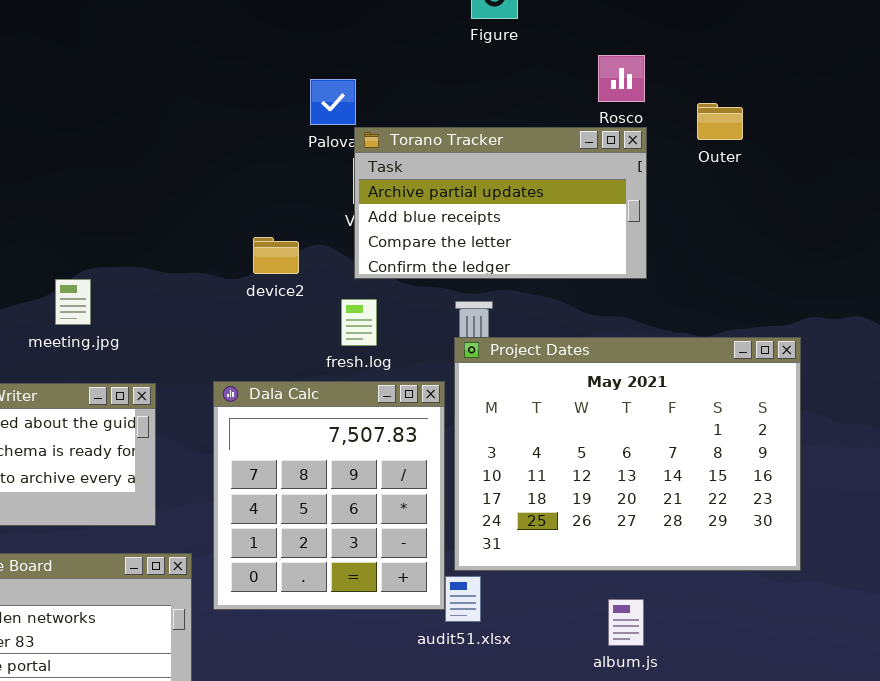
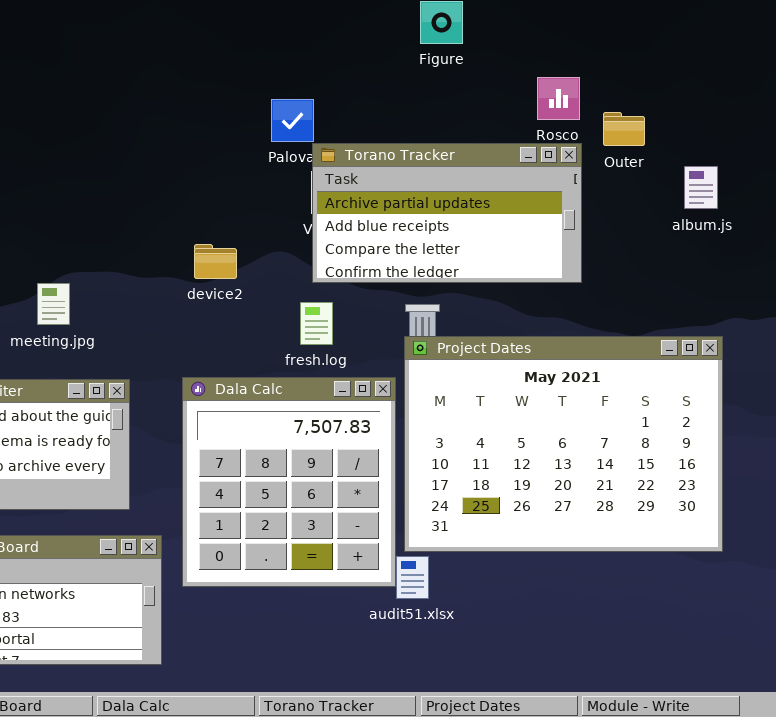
Outer: [697,103,743,140] -> [603,112,645,146], moved
device2: [253,237,299,274] -> [194,244,237,279], moved
album.js: [608,599,644,646] -> [684,166,718,209], moved

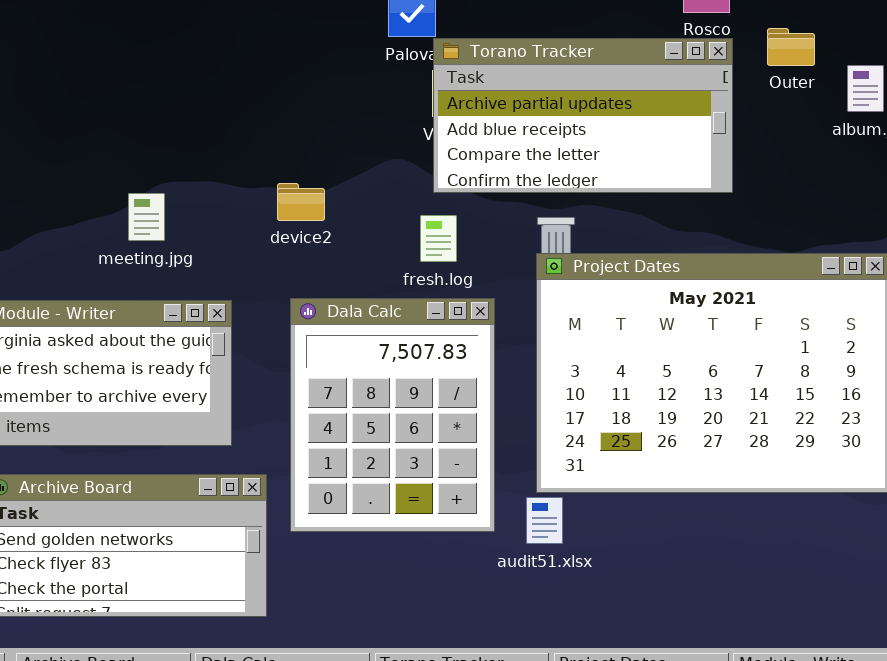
Outer: [603,112,645,146] -> [767,28,815,66], moved
device2: [194,244,237,279] -> [277,183,325,221], moved
Dala Calc: [182,377,396,587] -> [290,298,495,532], resized

